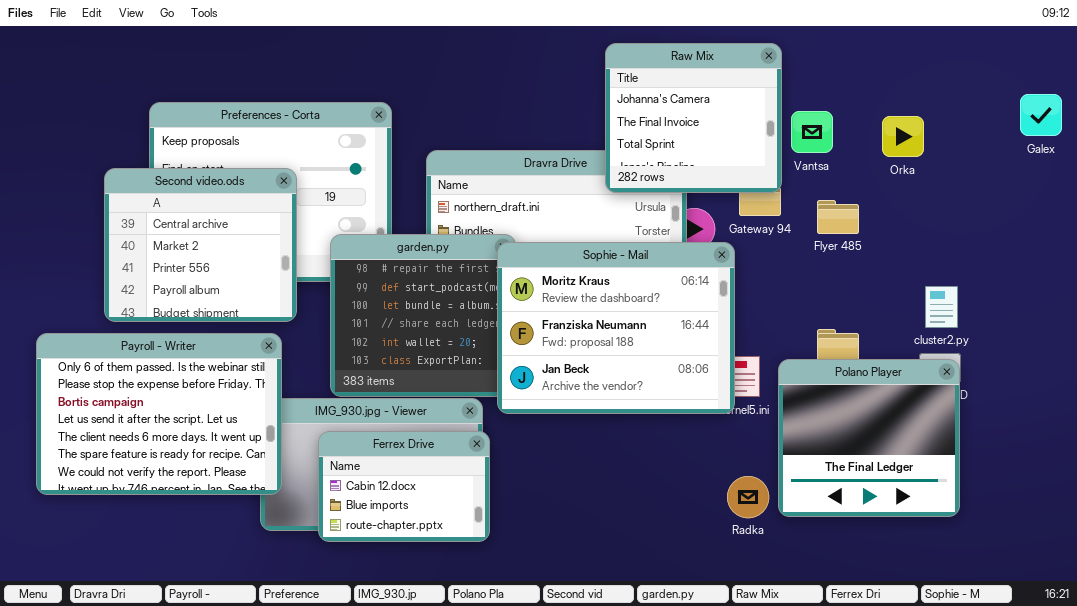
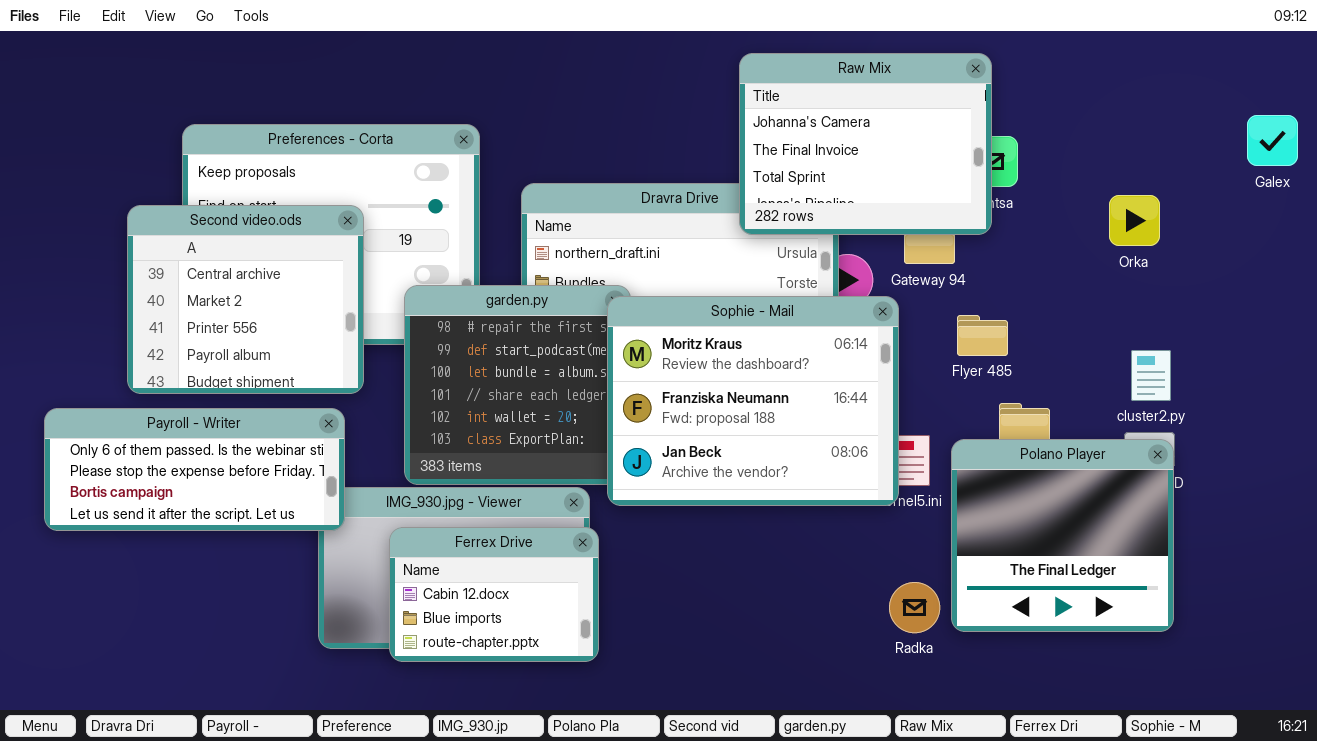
Raw Mix: [605,43,782,193] -> [739,53,992,235], resized
Orka: [882,116,924,157] -> [1109,195,1160,246], moved
Flyer 485: [817,200,859,234] -> [957,315,1008,356], moved
Payroll - Writer: [36,333,282,495] -> [44,408,345,531], resized

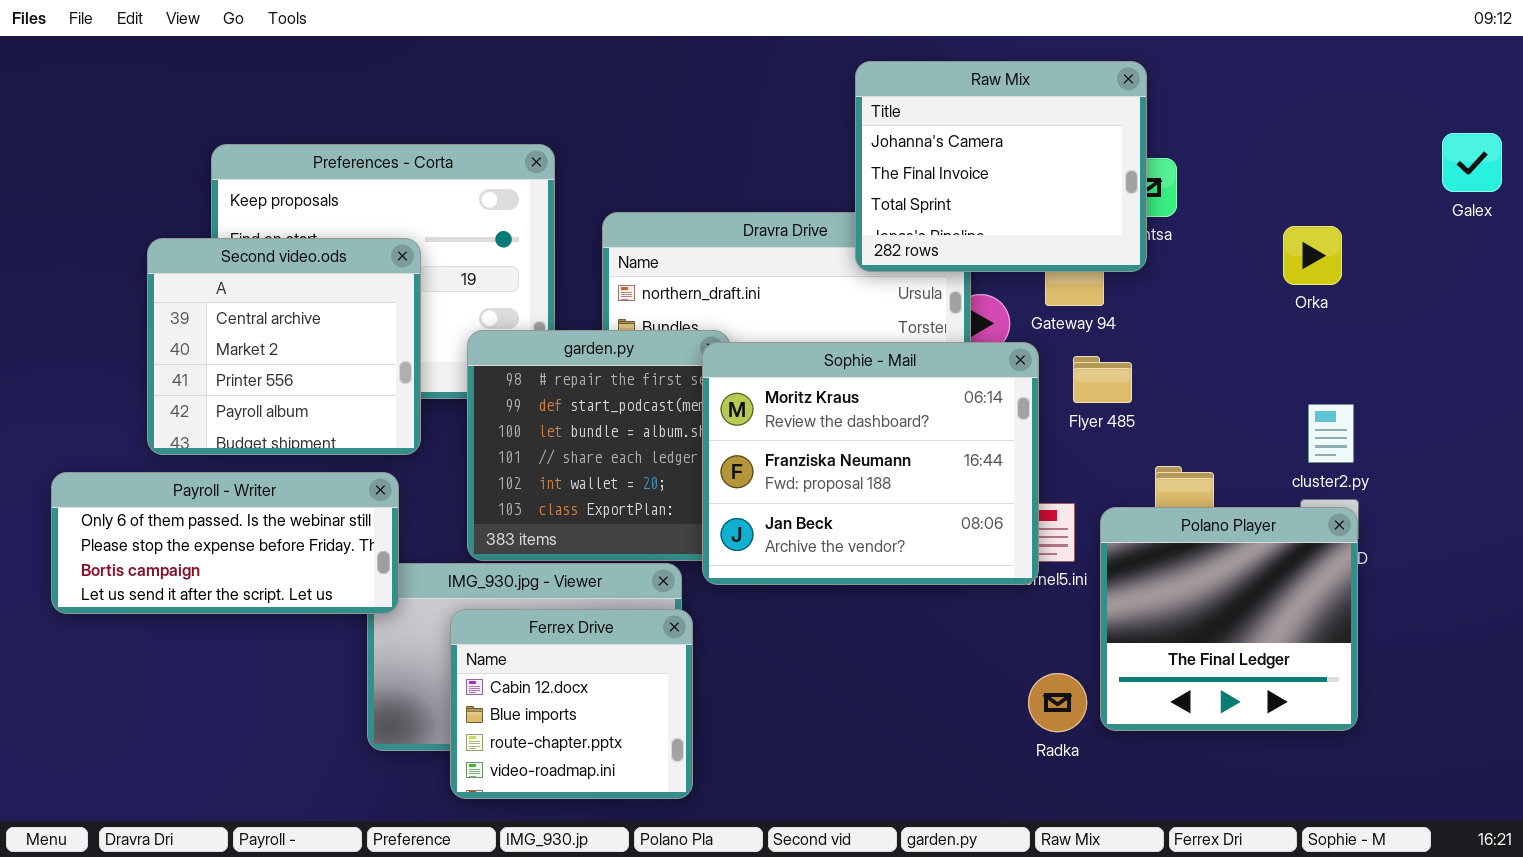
Flyer 485: [957,315,1008,356] -> [1073,356,1132,403], moved
Ferrex Drive: [389,527,599,662] -> [450,609,693,799], resized

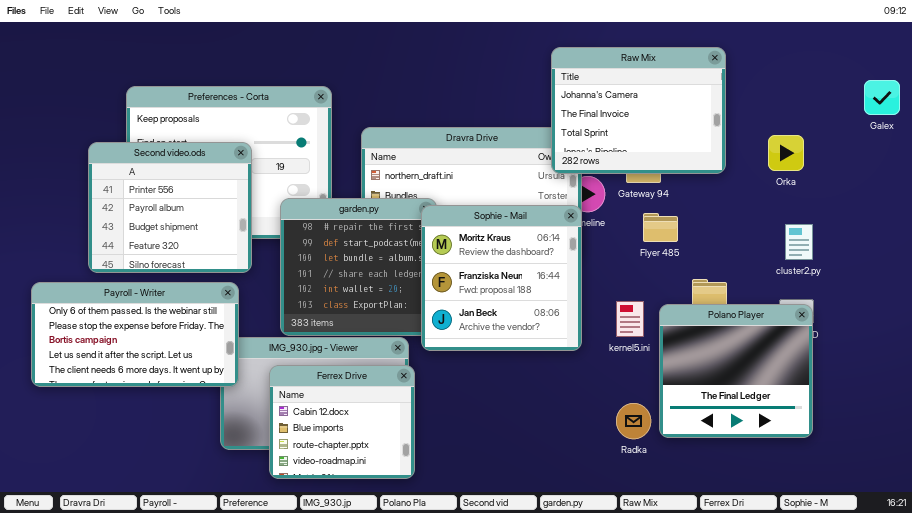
Raw Mix: [855,61,1147,272] -> [551,47,726,174], moved
Second video.ods: [147,238,421,455] -> [88,142,252,273], scrolled down 2 rows
Sophie - Mail: [702,342,1039,585] -> [421,205,582,351], resized
cluster2.py: [1308,404,1354,463] -> [785,224,813,260], moved
Payroll - Writer: [51,472,399,614] -> [31,282,239,387], resized

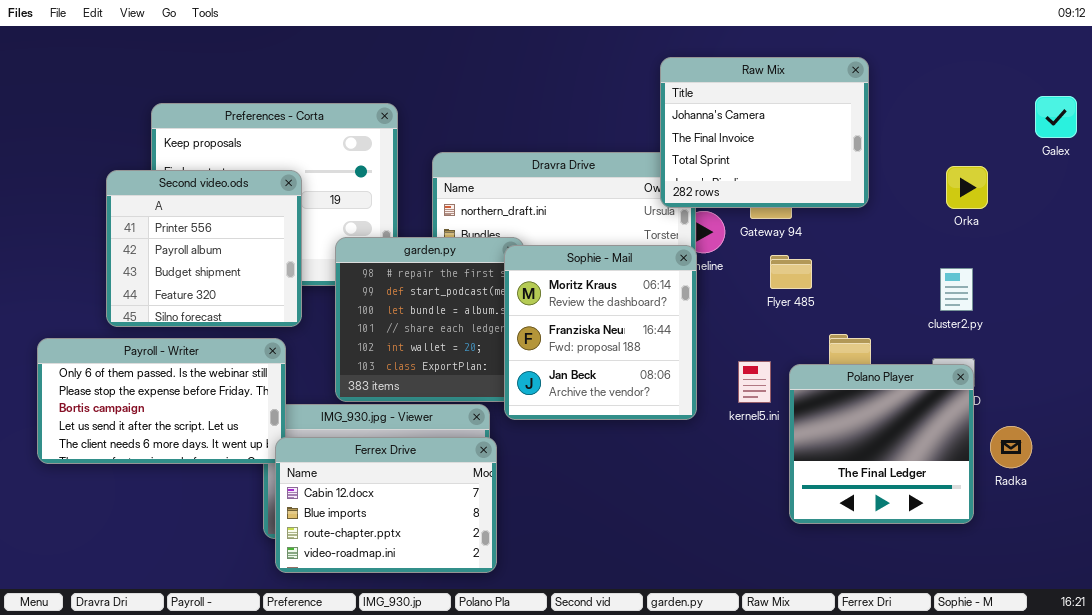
Orka: [768,135,804,171] -> [946,166,988,209], moved
Ferrex Drive: [269,365,415,479] -> [275,437,497,573], resized
Radka: [616,403,651,439] -> [990,426,1032,468], moved

